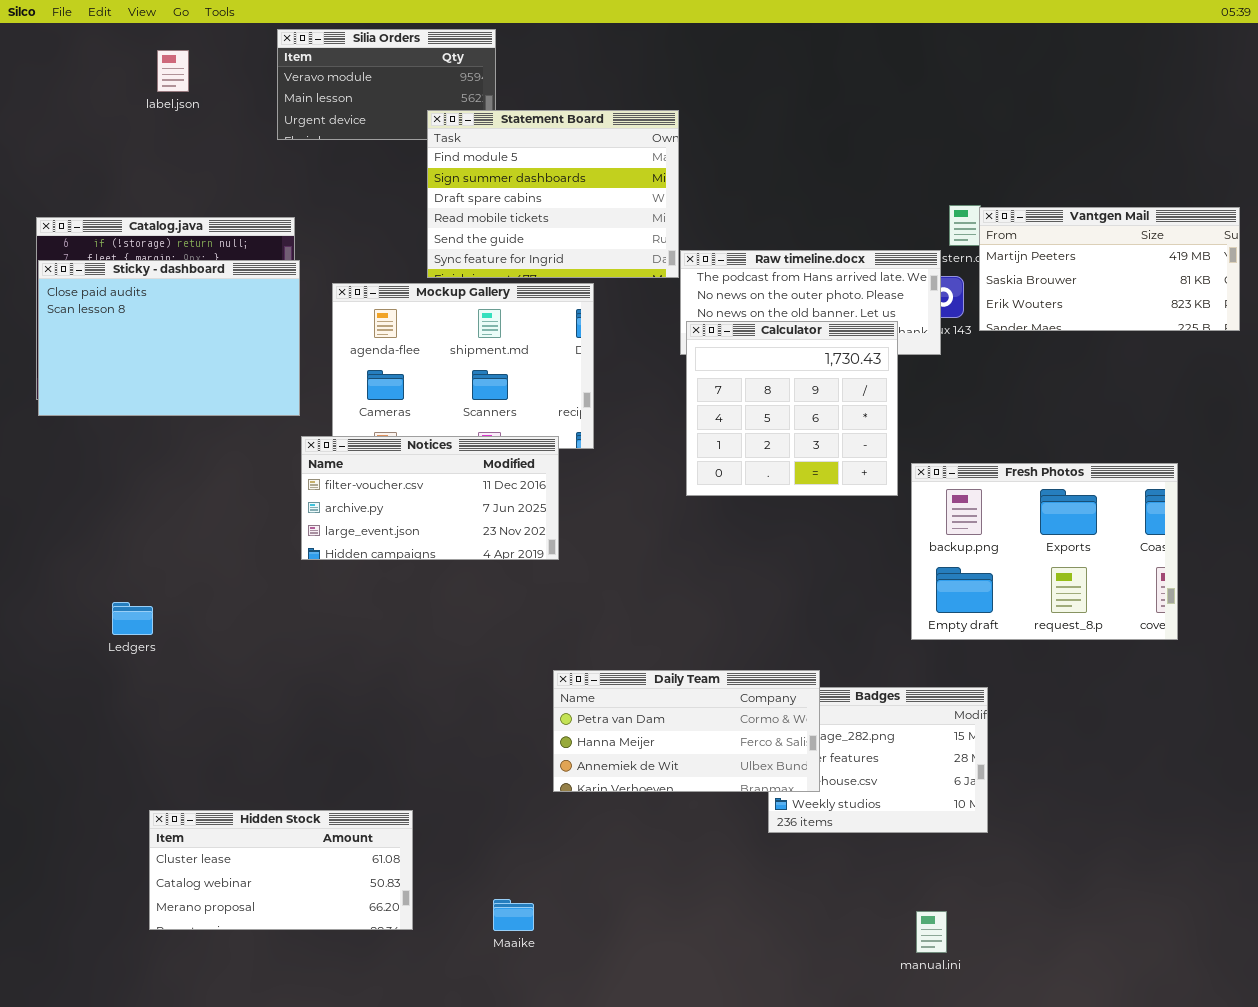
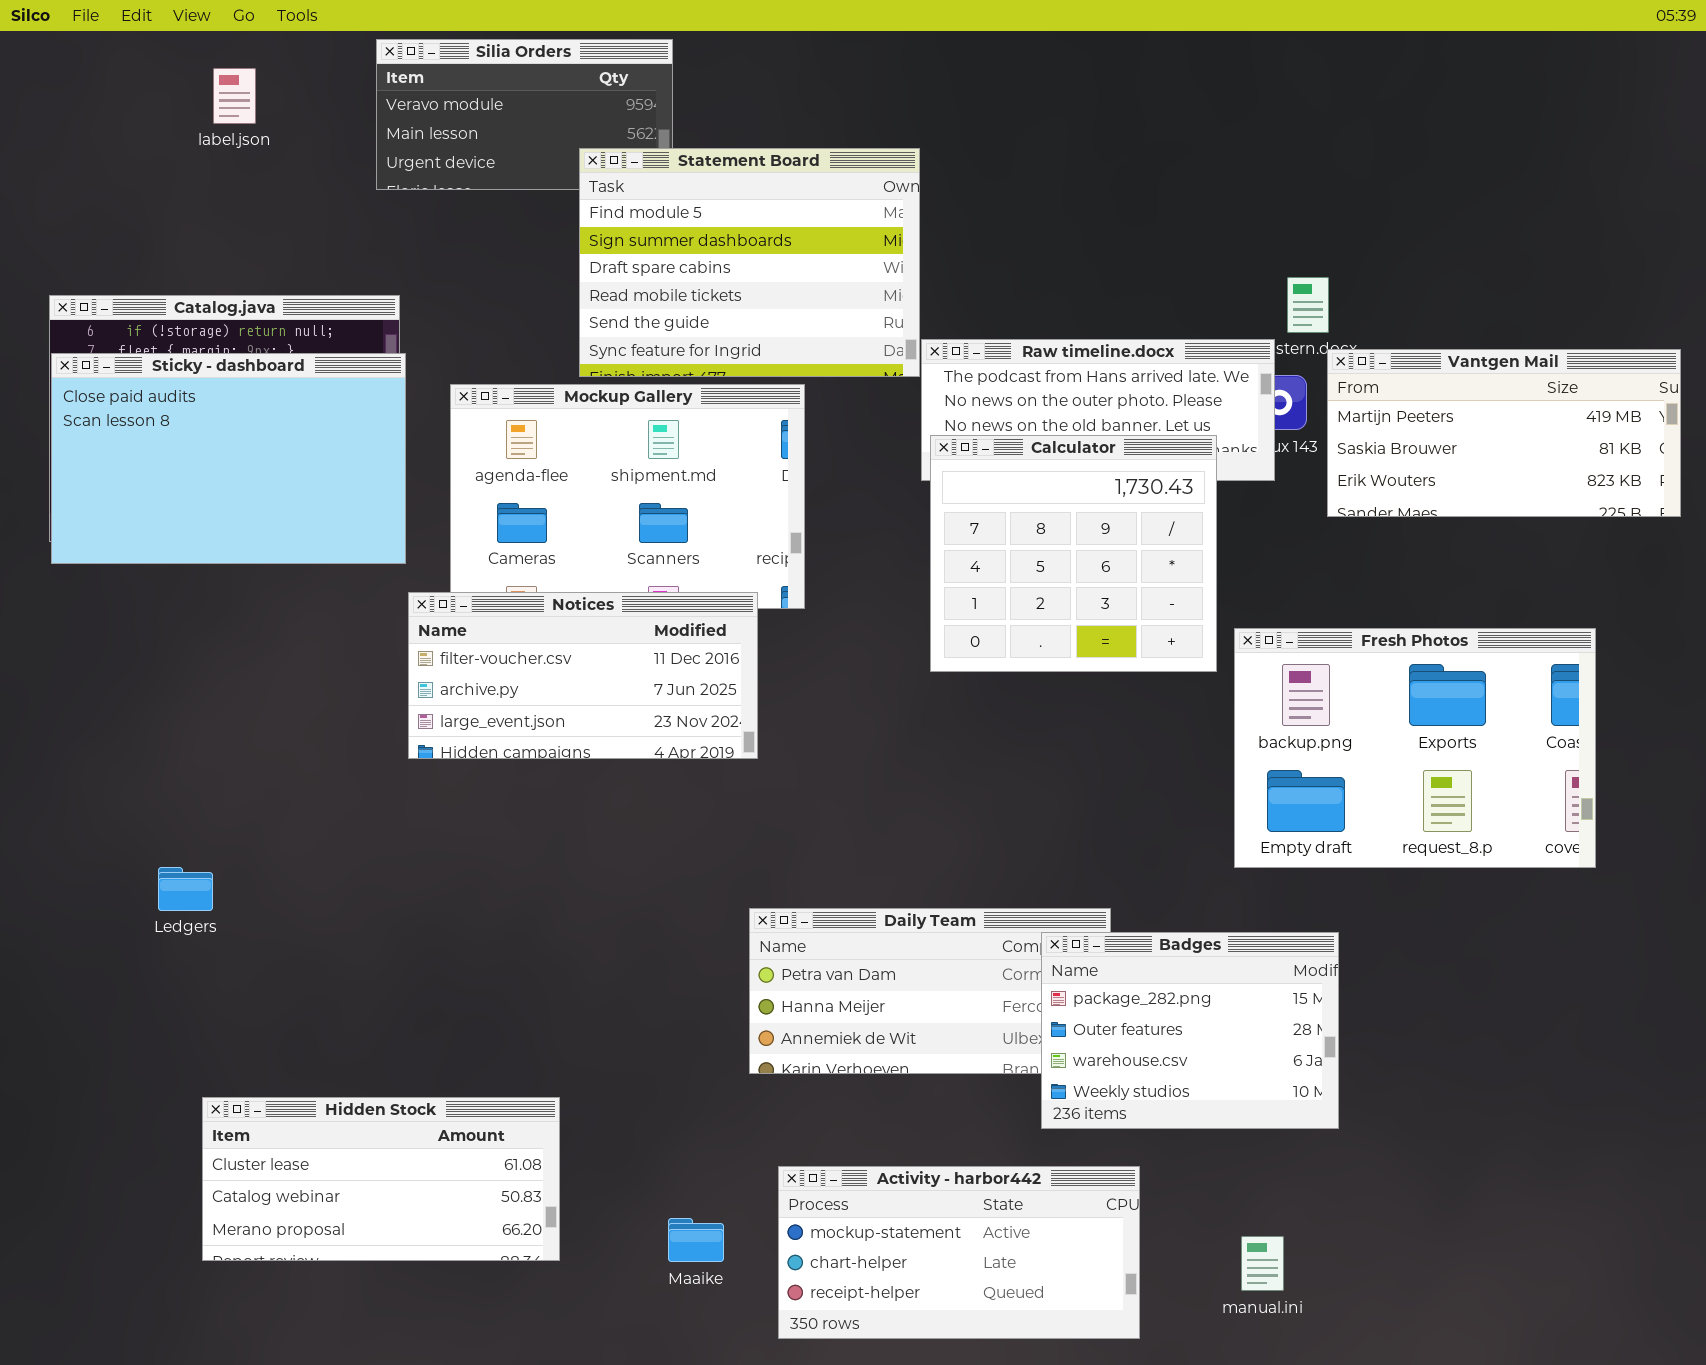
Vantgen Mail: [979,207,1240,331] -> [1327,349,1681,517], moved
Ledgers: [112,602,153,635] -> [158,867,213,911], moved
Badges: [768,687,988,833] -> [1041,932,1339,1129], raised
Activity - harbor442: none -> [778,1166,1140,1339], opened

